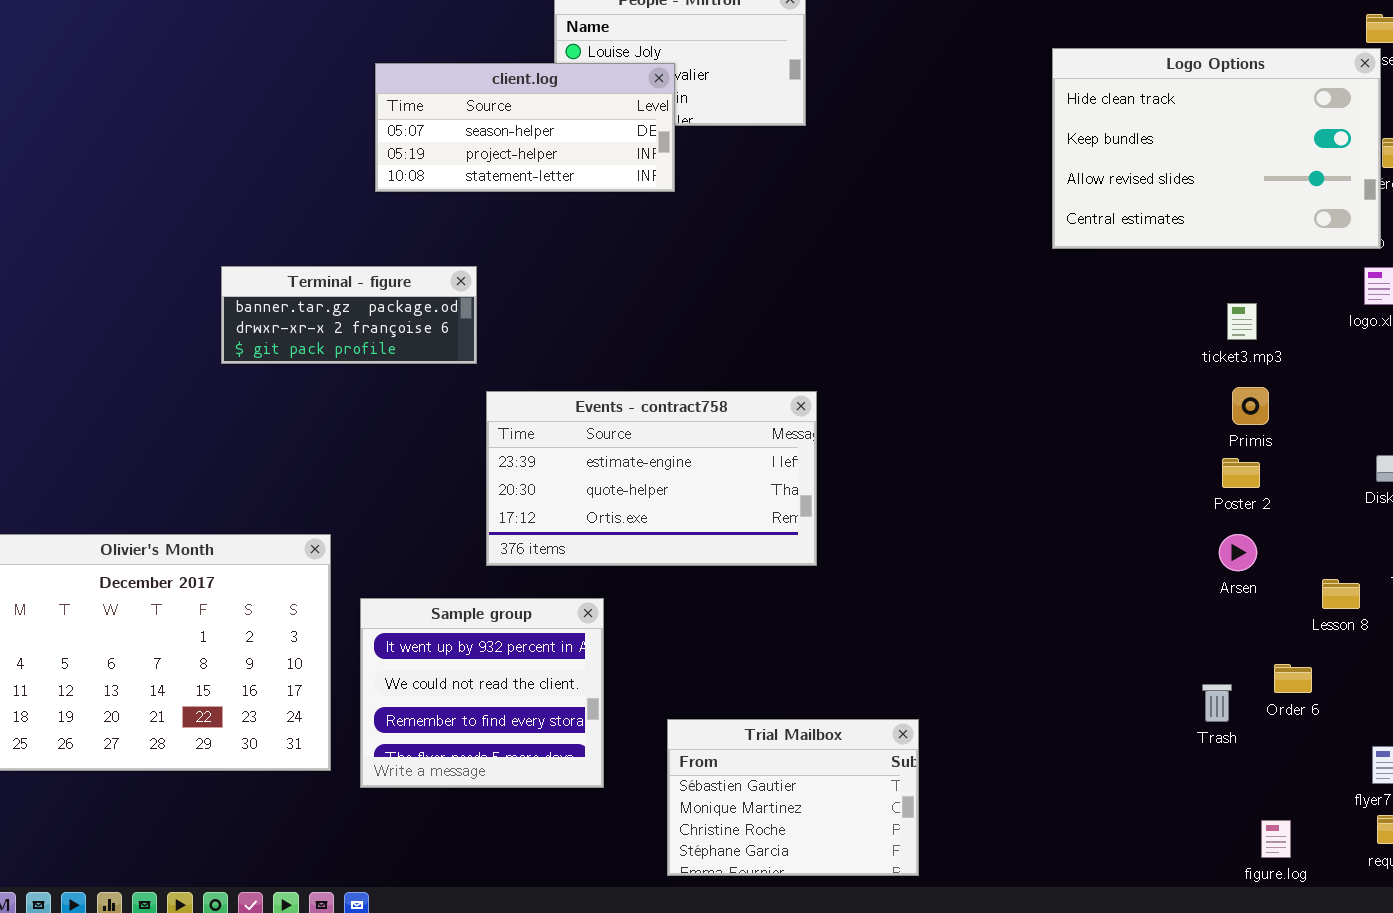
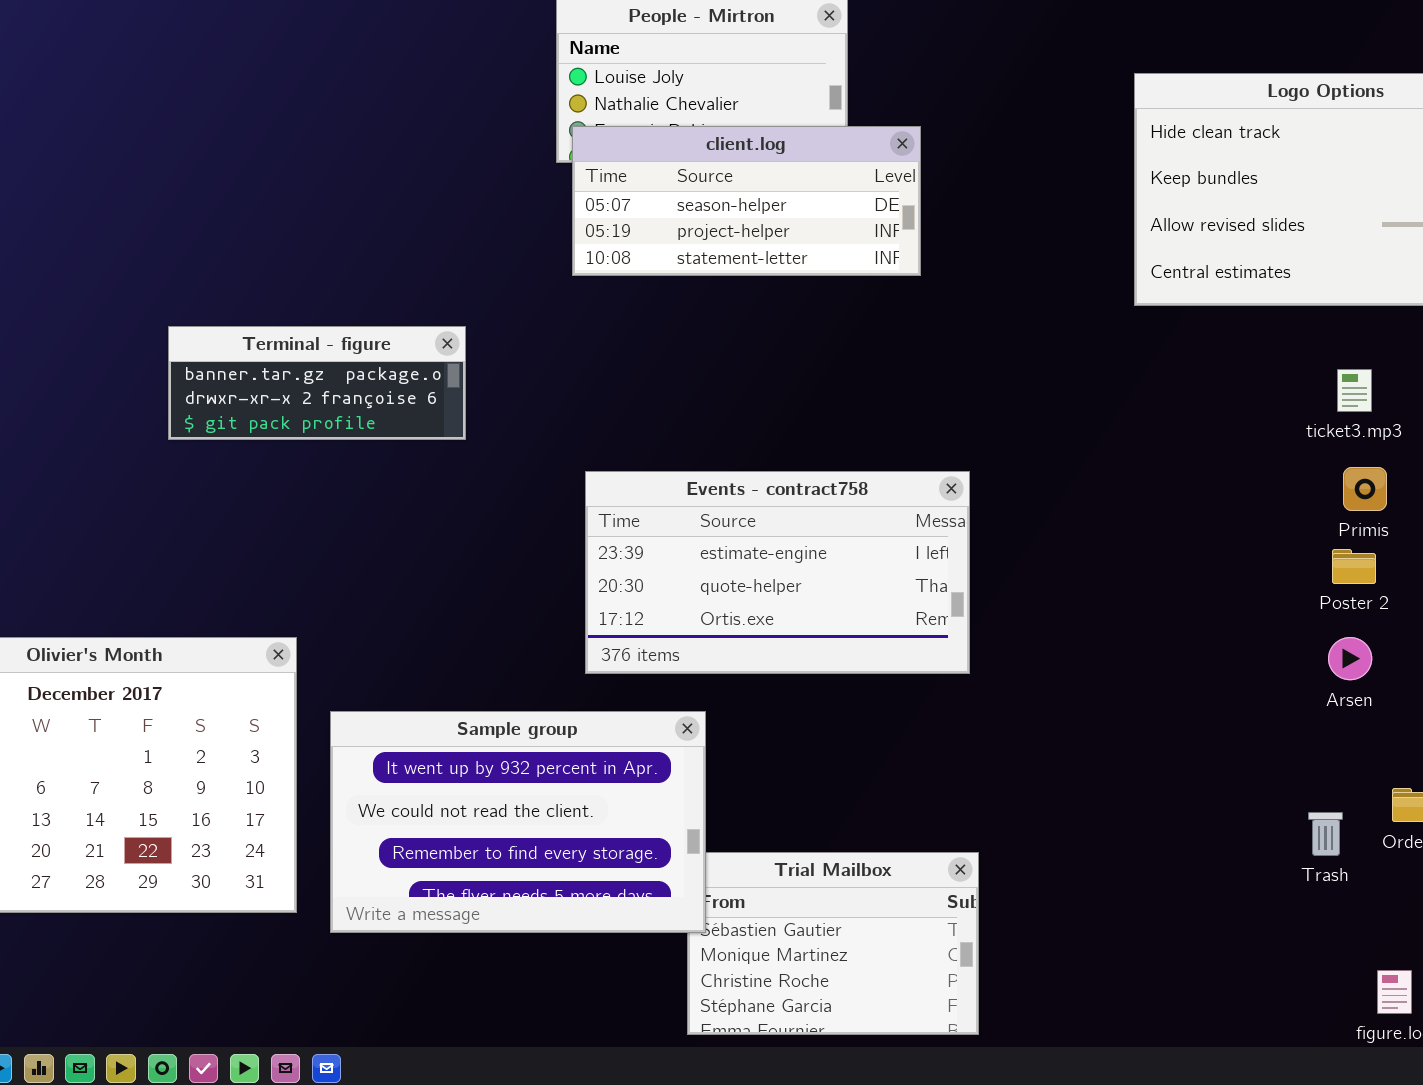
client.log: [375,63,675,192] -> [572,126,921,276], moved
Events - contract758: [486,391,817,566] -> [585,471,970,674], moved
Sample group: [360,598,604,788] -> [330,711,706,933], resized

